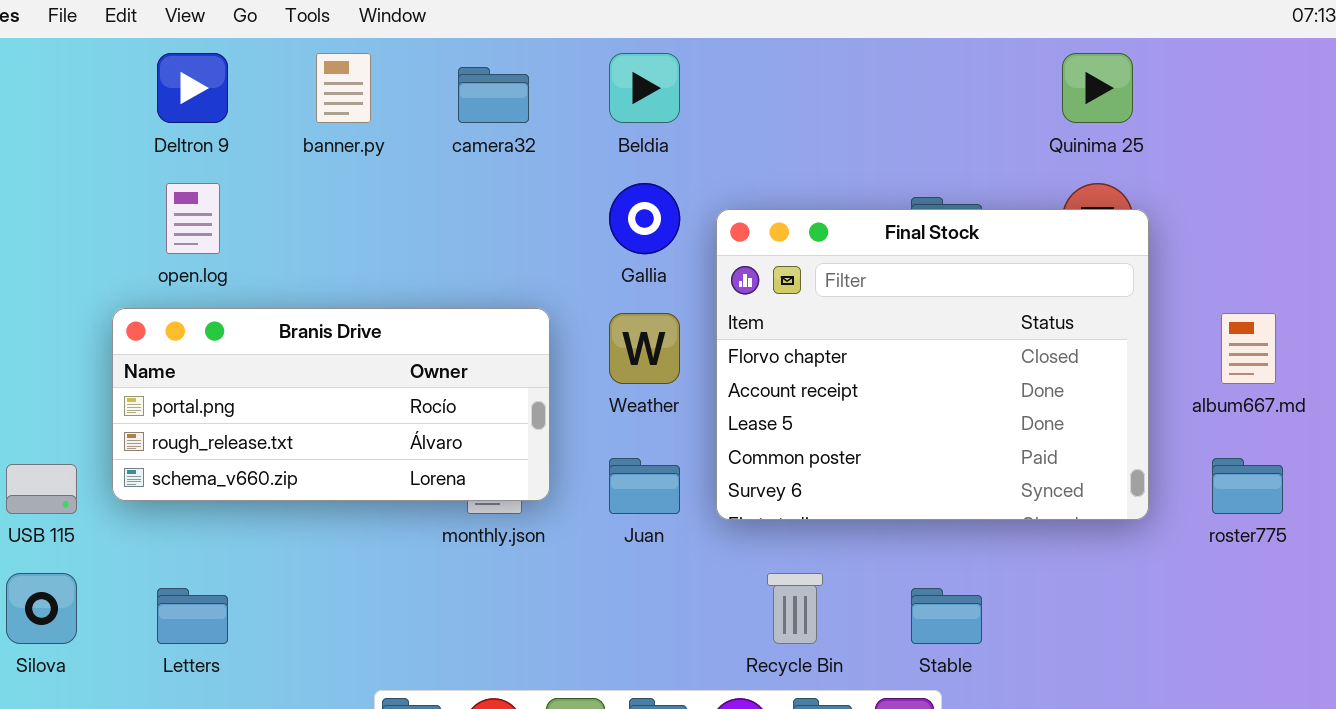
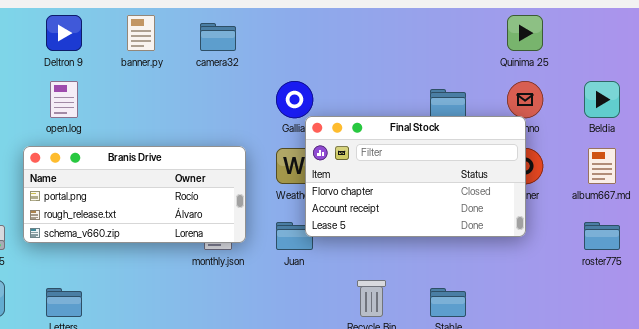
Beldia: [609,53,680,123] -> [584,81,620,118], moved
Final Stock: [716,209,1149,520] -> [305,116,526,237], moved, resized

